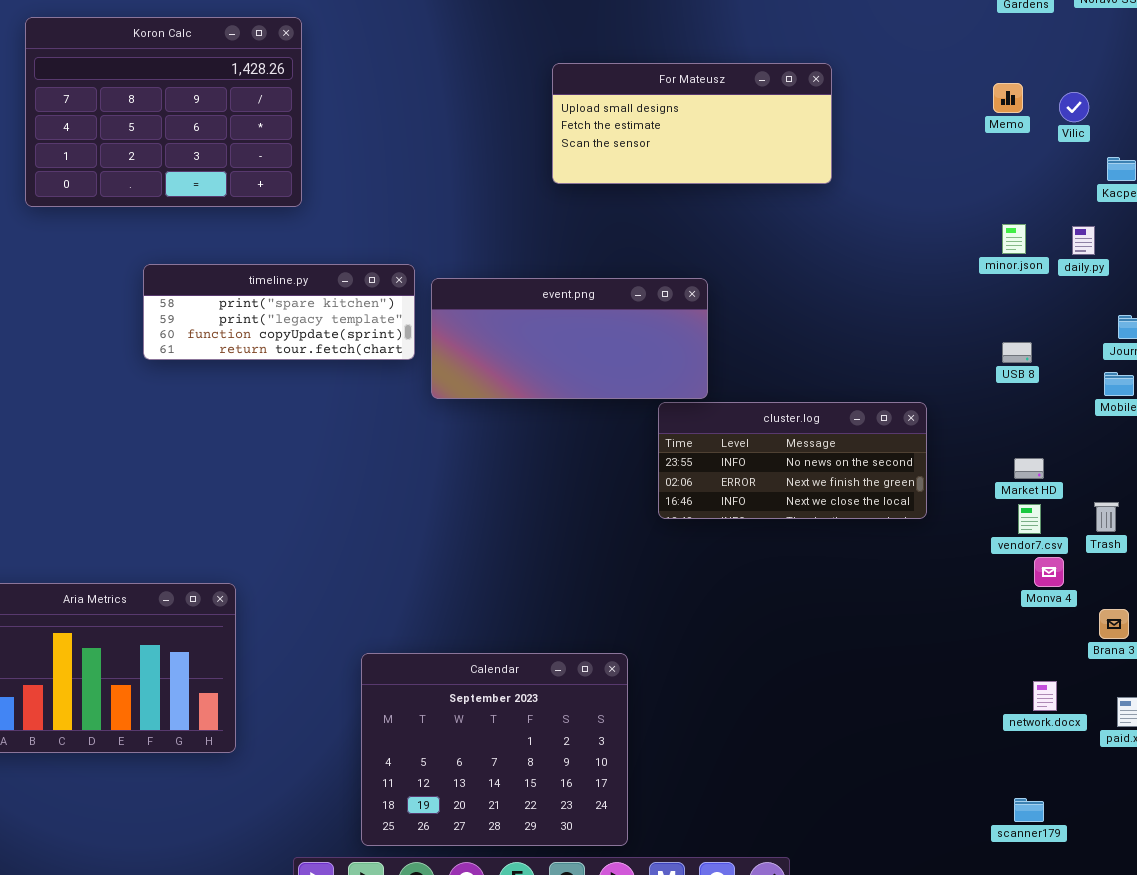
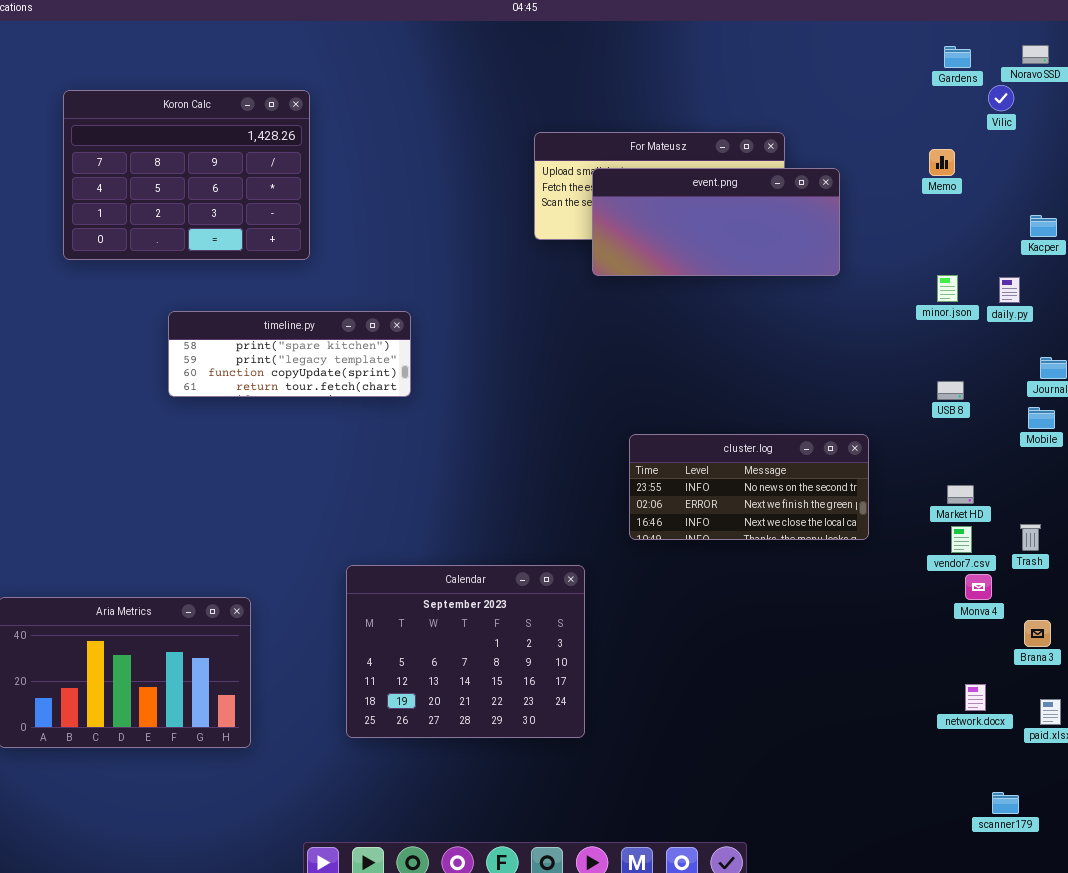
Vilic: [1059,92,1089,122] -> [988,85,1014,111], moved
event.png: [431,278,708,399] -> [592,168,840,276], moved
Calendar: [361,653,628,846] -> [346,565,585,738], moved
scanner179: [1014,798,1044,822] -> [992,792,1019,814], moved

